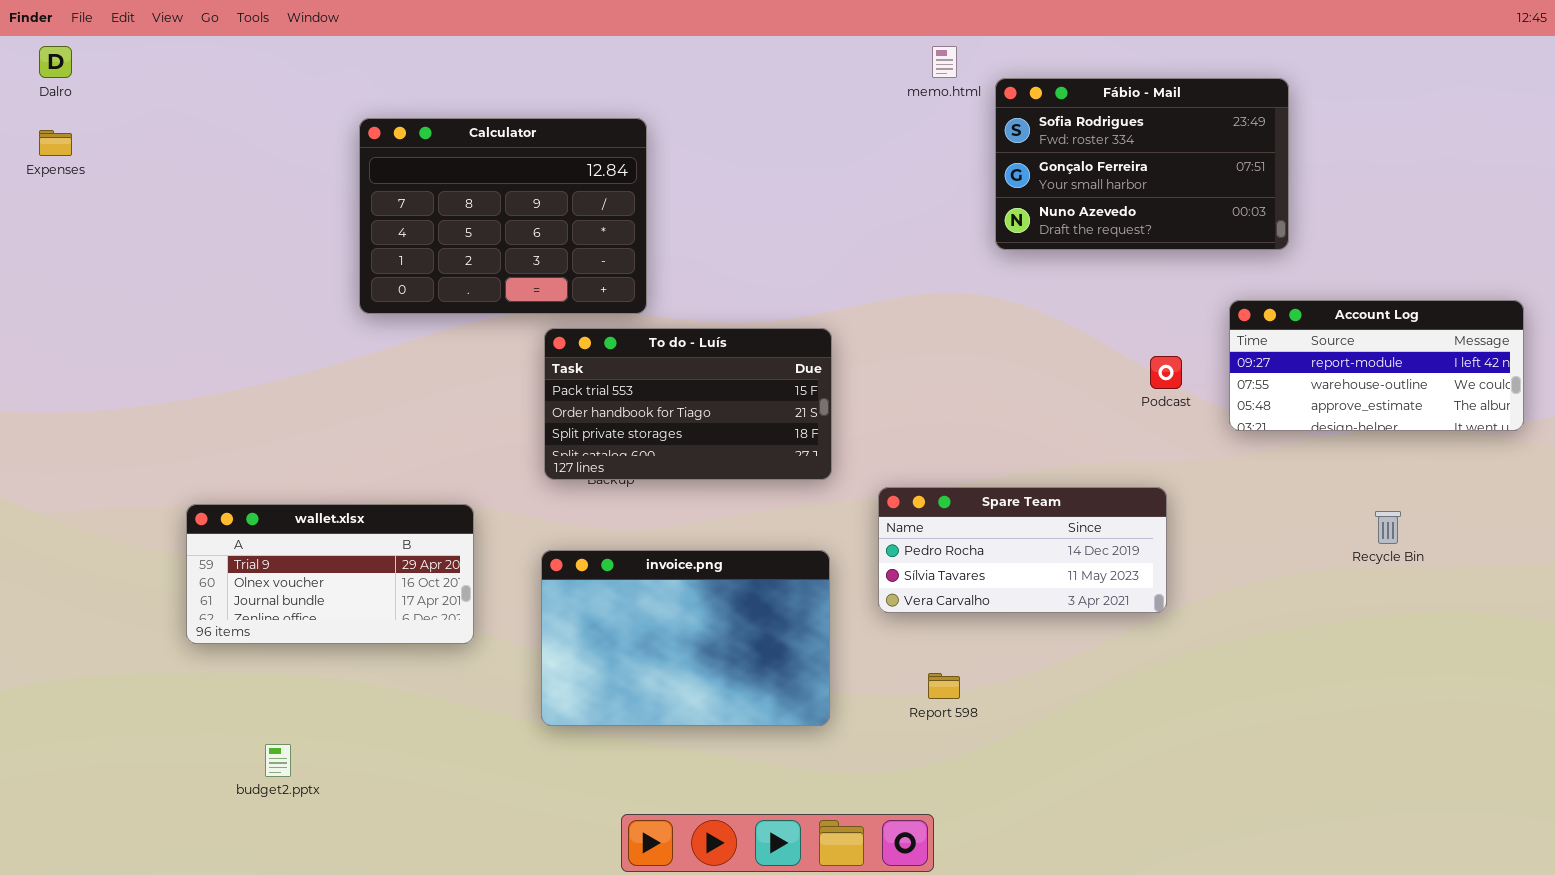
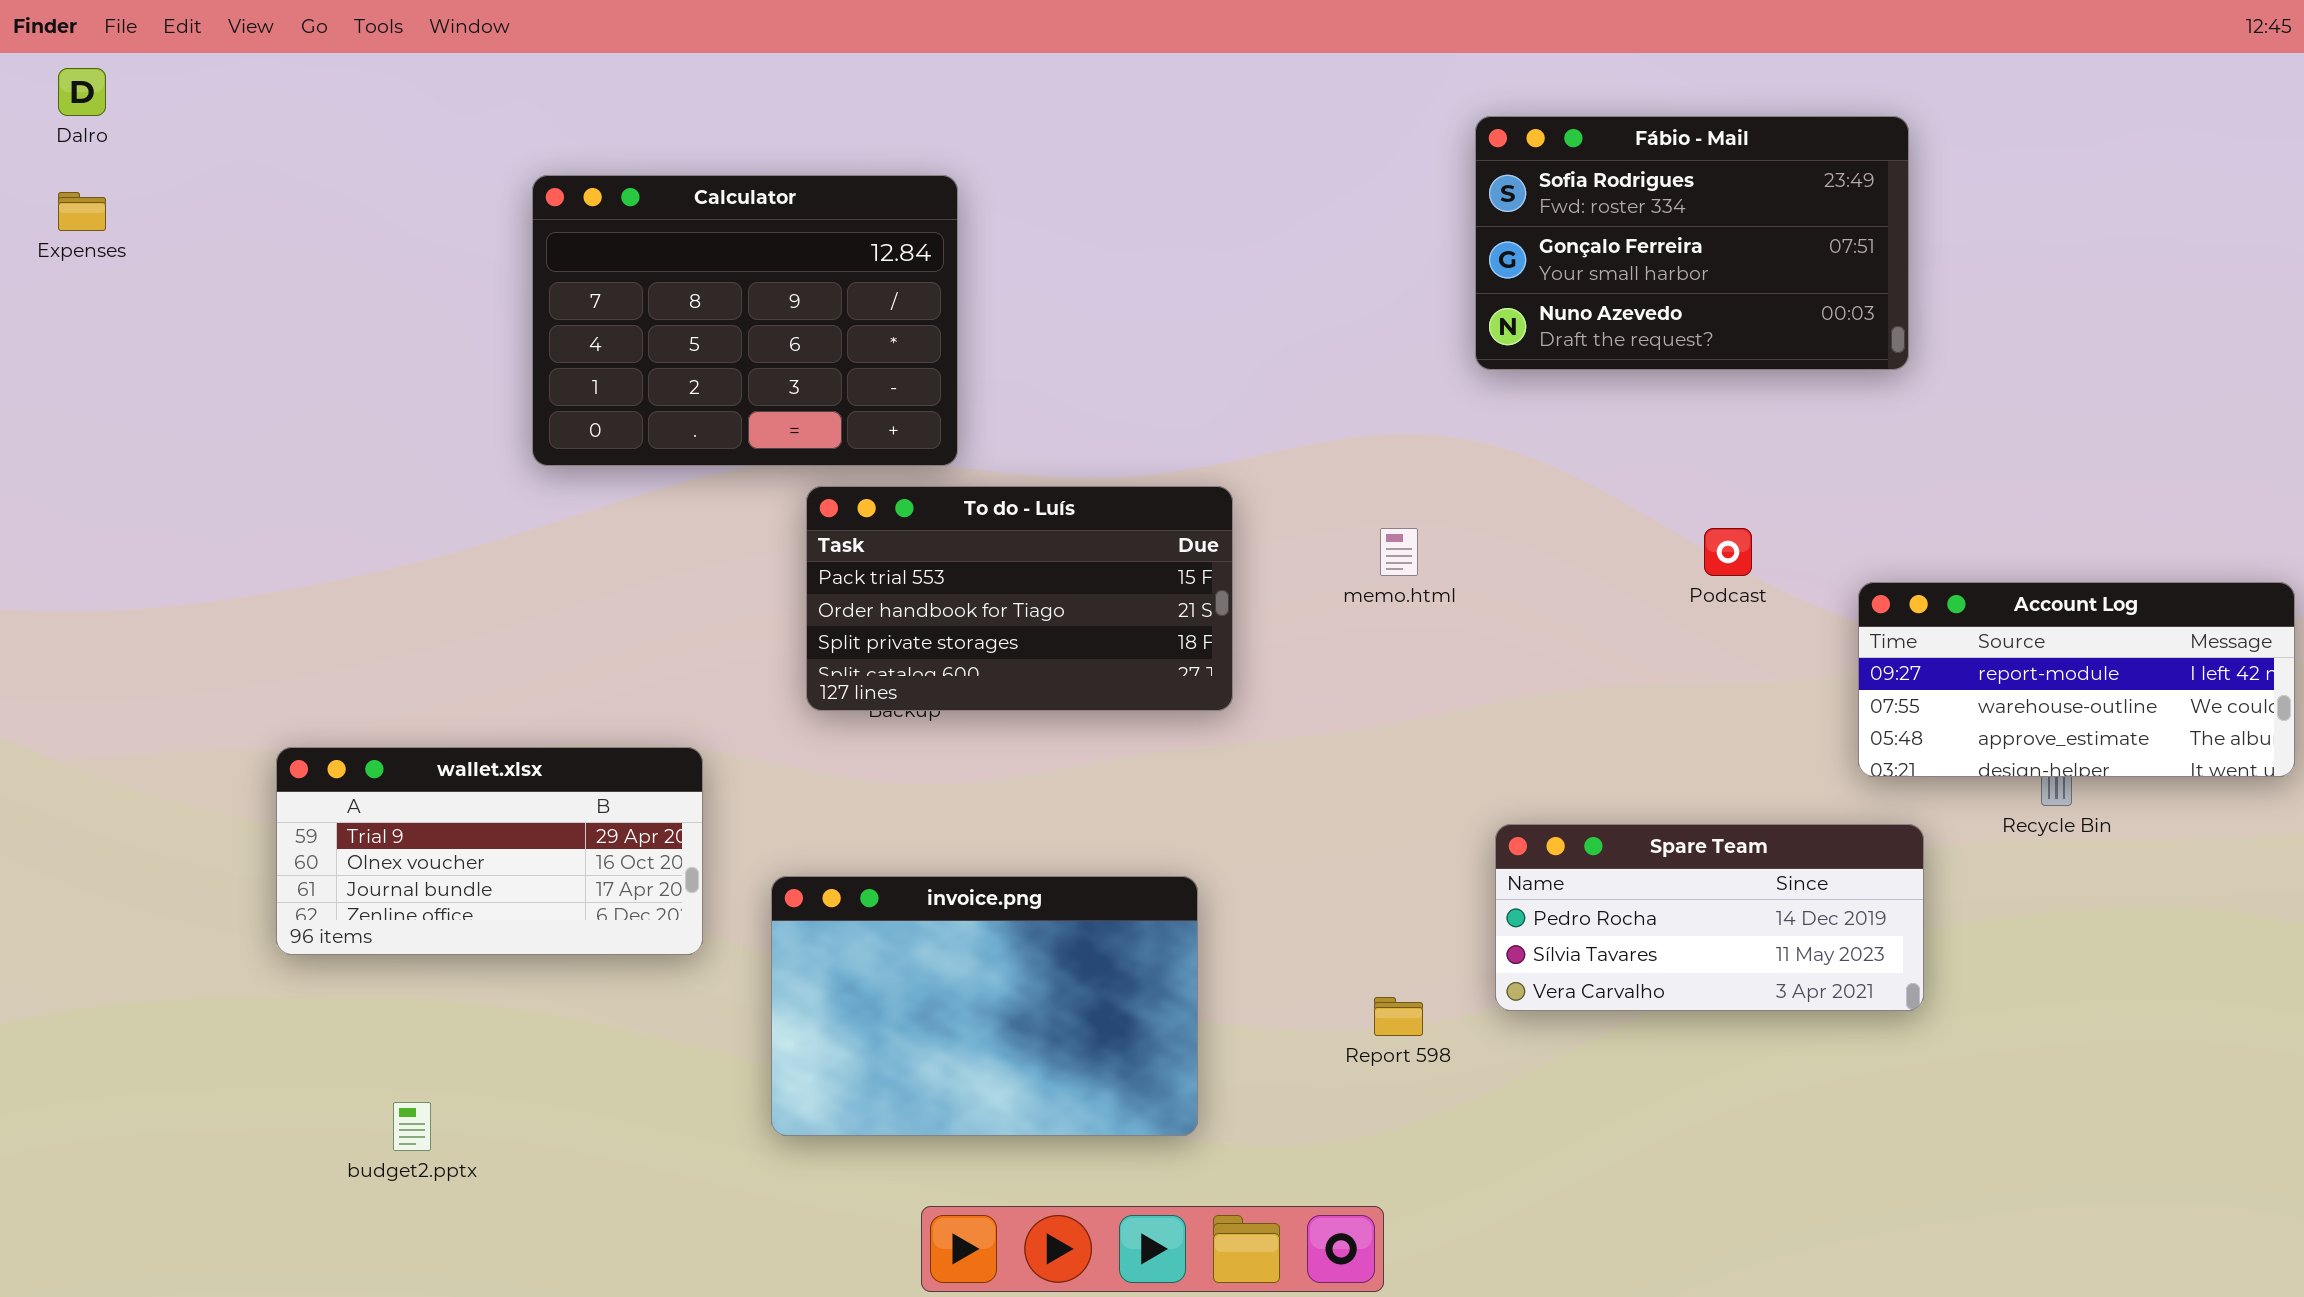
memo.html: [932,46,957,78] -> [1380,528,1418,576], moved
Account Log: [1229,300,1524,431] -> [1858,582,2295,777], moved
Spare Team: [878,487,1167,613] -> [1495,824,1924,1011], moved
invoice.png: [541,550,830,726] -> [771,876,1198,1136], moved

